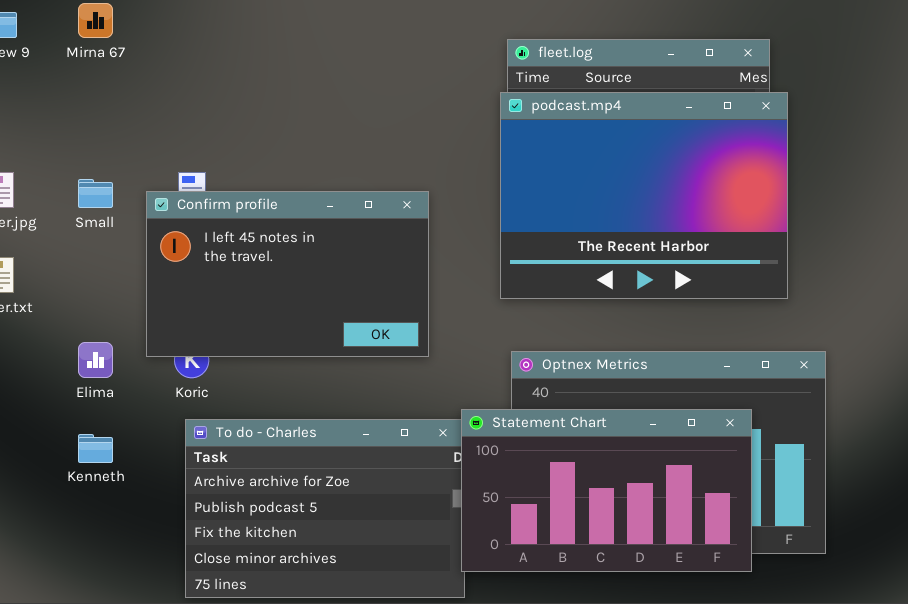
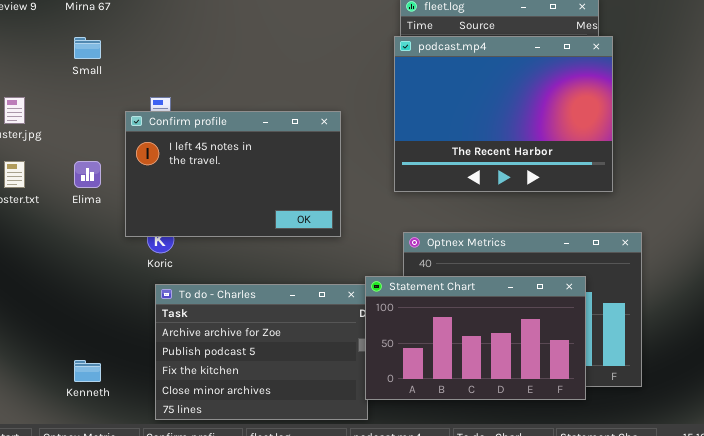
Small: [78,179,113,208] -> [74,37,101,59], moved
Elima: [78,342,113,378] -> [74,161,101,188], moved
Kenneth: [78,434,113,463] -> [74,360,101,382], moved

